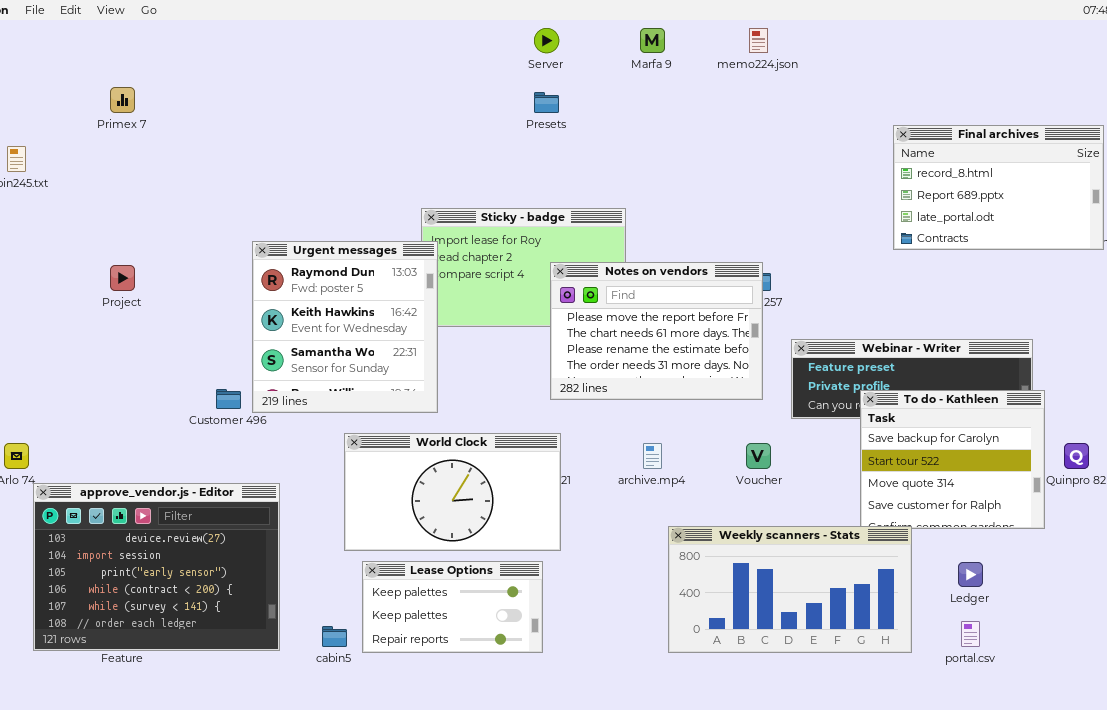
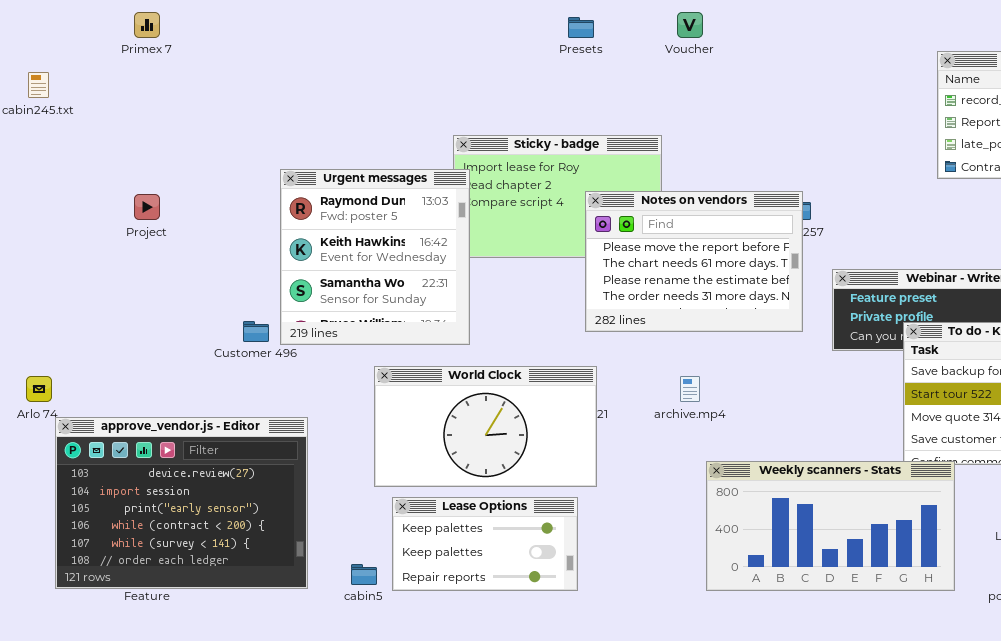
Voucher: [746,443,771,469] -> [677,12,703,38], moved

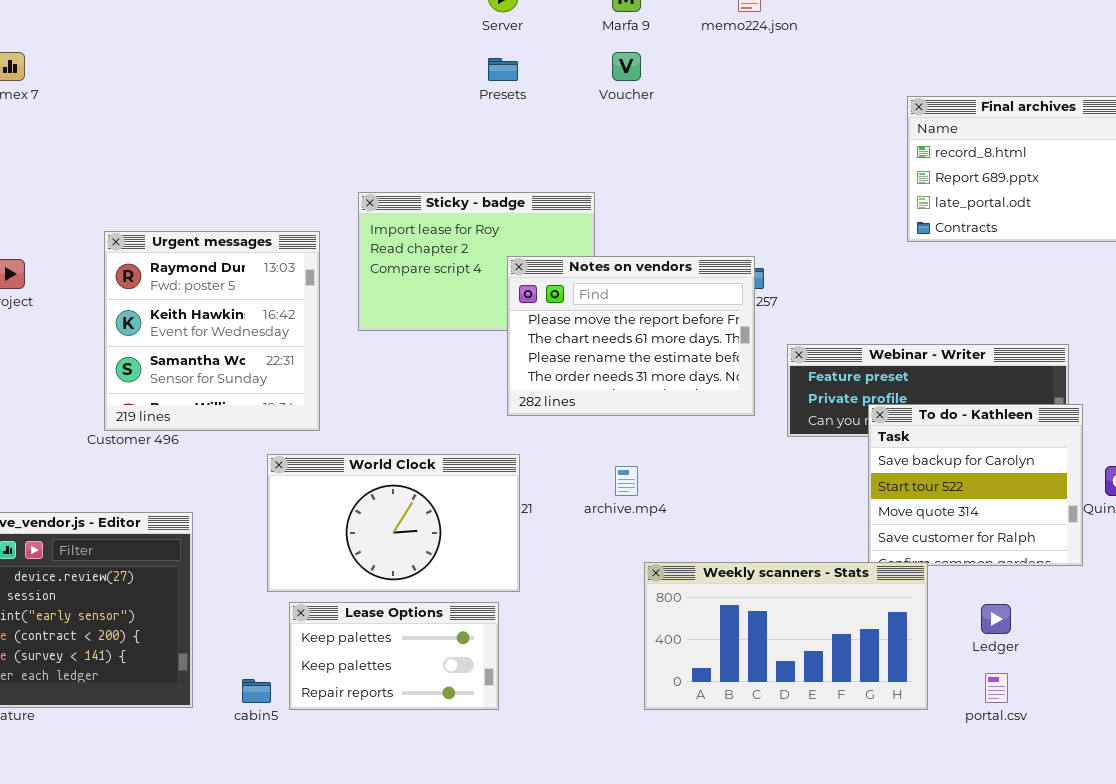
Urgent messages: [280,169,470,345] -> [104,231,320,431], moved

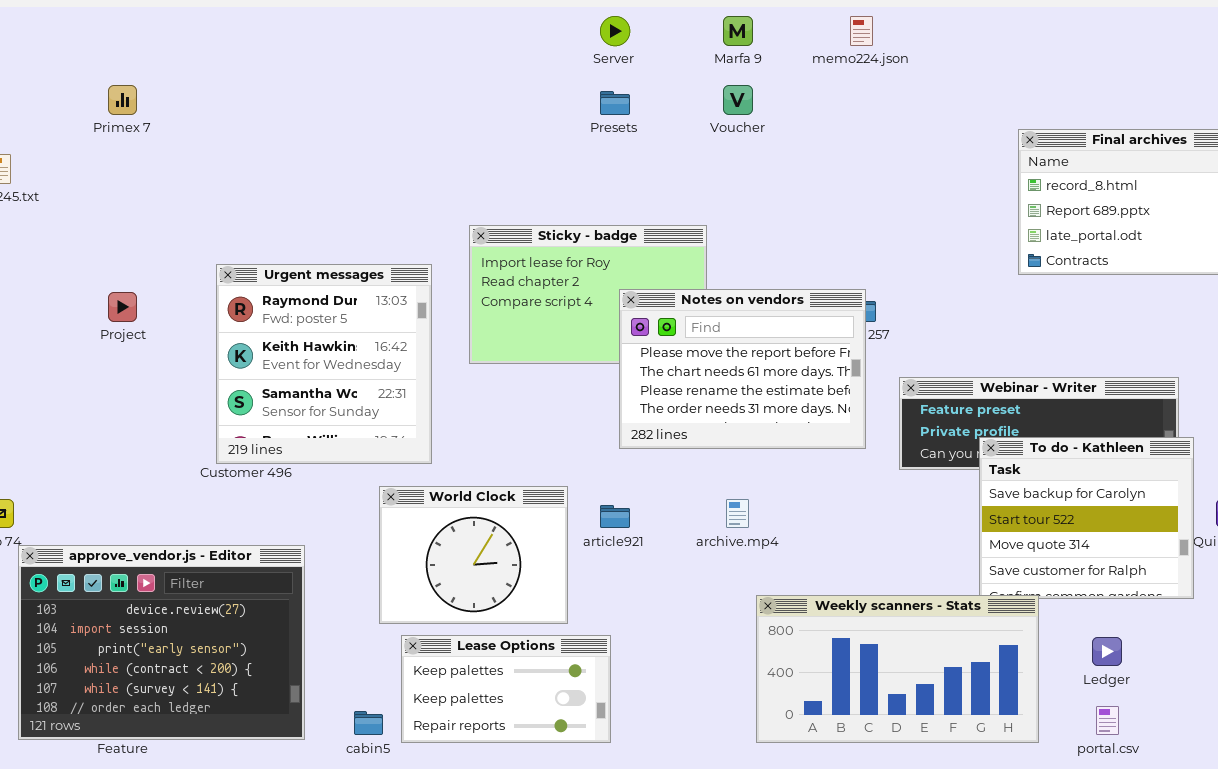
World Clock: [267,454,520,592] -> [379,486,568,624], resized

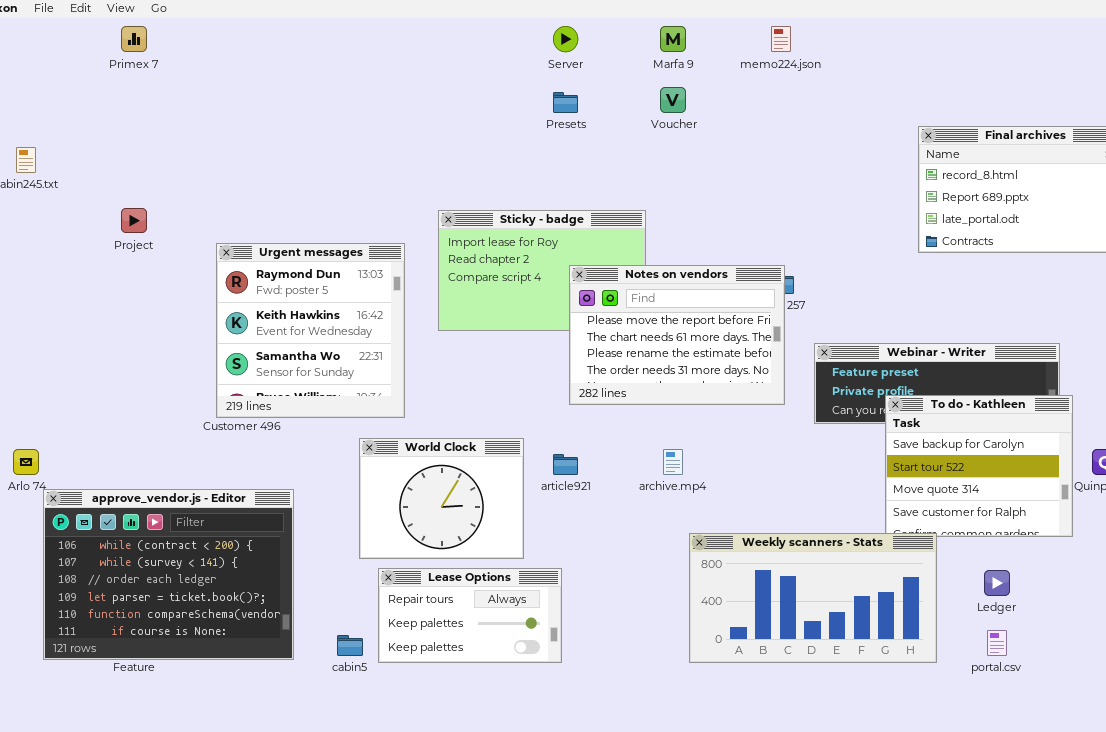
Primex 7: [108,85,137,115] -> [121,26,147,52], moved
Project: [108,292,137,322] -> [121,208,147,233], moved
approve_vendor.js - Editor: [18,545,305,740] -> [43,489,294,660], scrolled down 3 rows
Lease Options: [401,635,611,743] -> [378,568,562,663], scrolled up 1 row

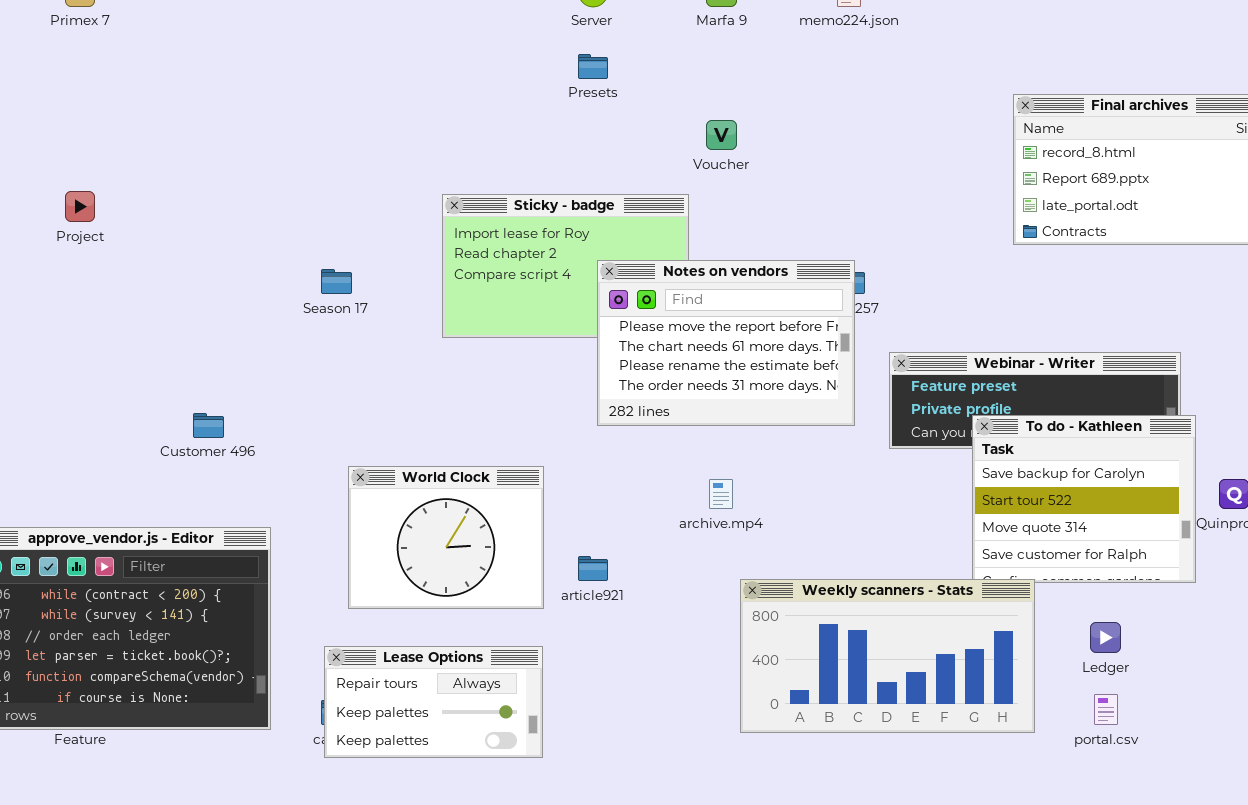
Voucher: [660,87,686,113] -> [706,120,737,150], moved
Urgent messages: [216,243,405,418] -> none, closed
article921: [553,454,578,475] -> [578,556,608,581], moved
Lease Options: [378,568,562,663] -> [324,646,543,758], moved

